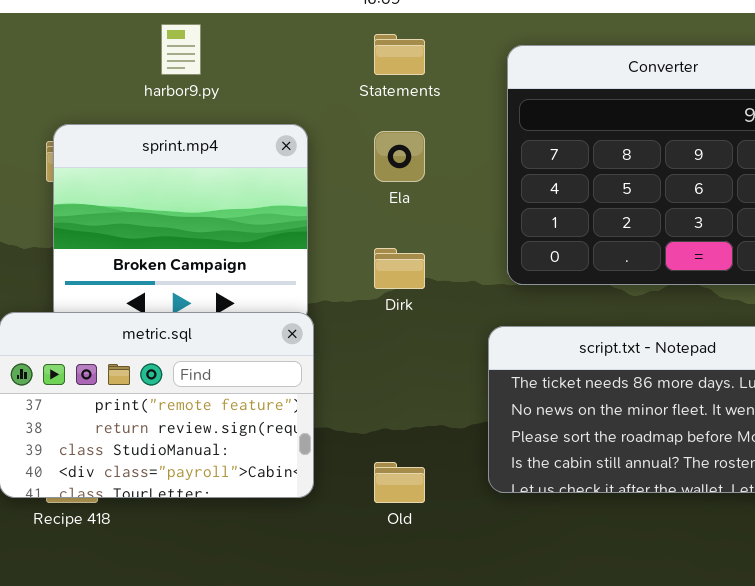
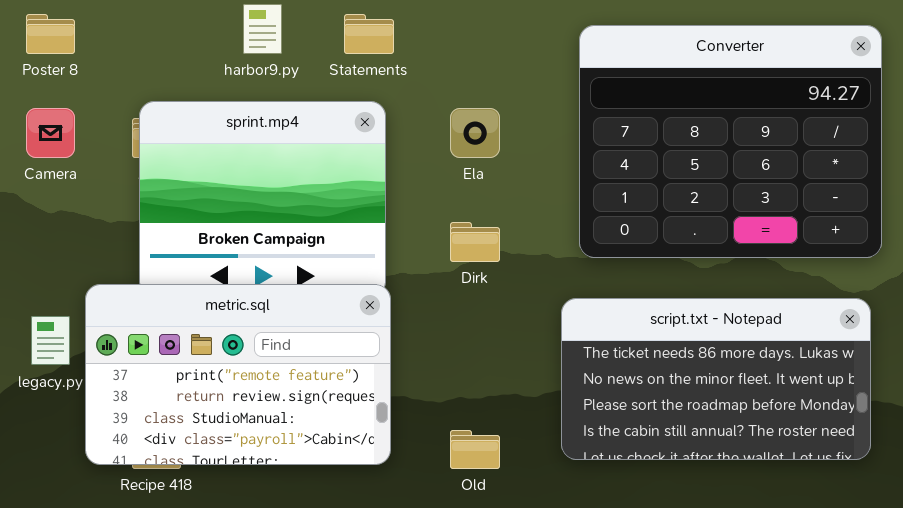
Statements: [374,34,425,75] -> [344,14,394,54], moved

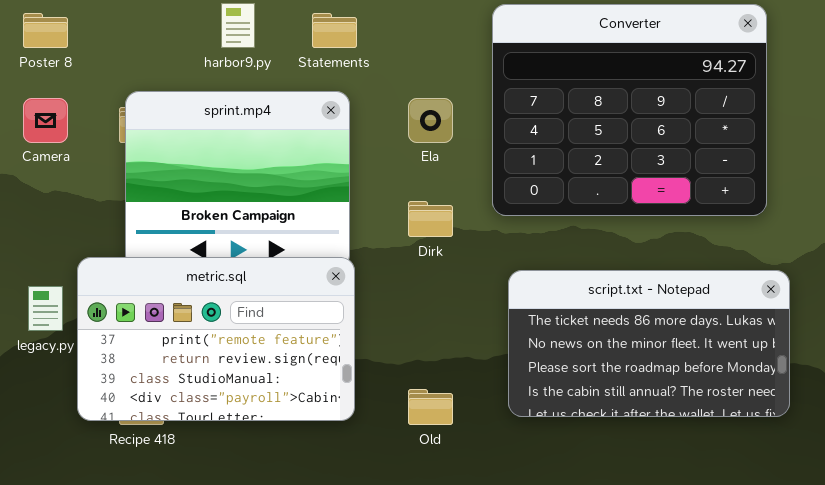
Converter: [579,25,882,258] -> [492,4,767,216], moved

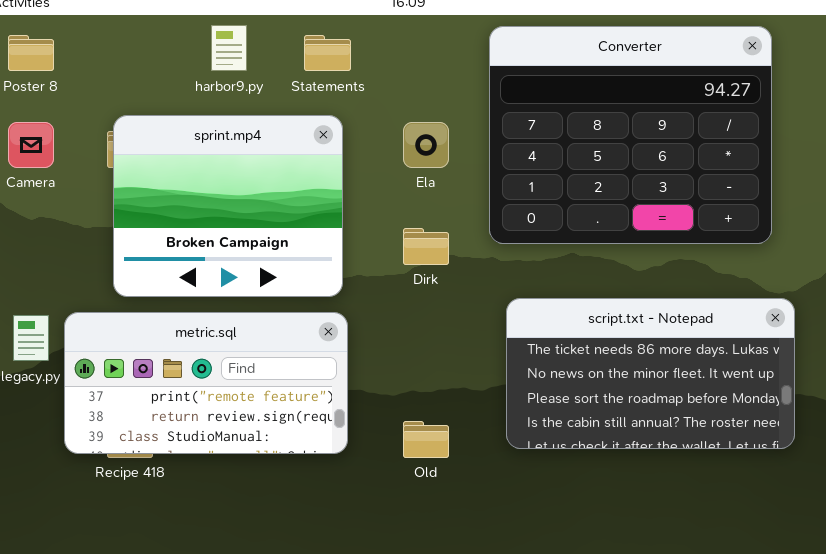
metric.sql: [77,257,355,421] -> [64,312,348,454], resized

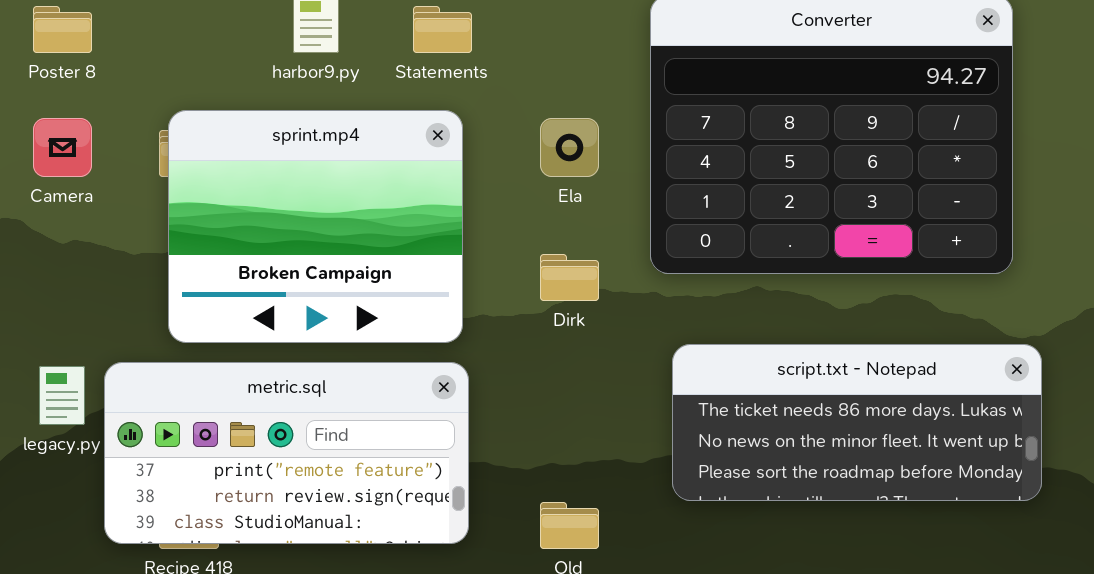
script.txt - Notepad: [506,298,795,449] -> [672,344,1042,501], resized

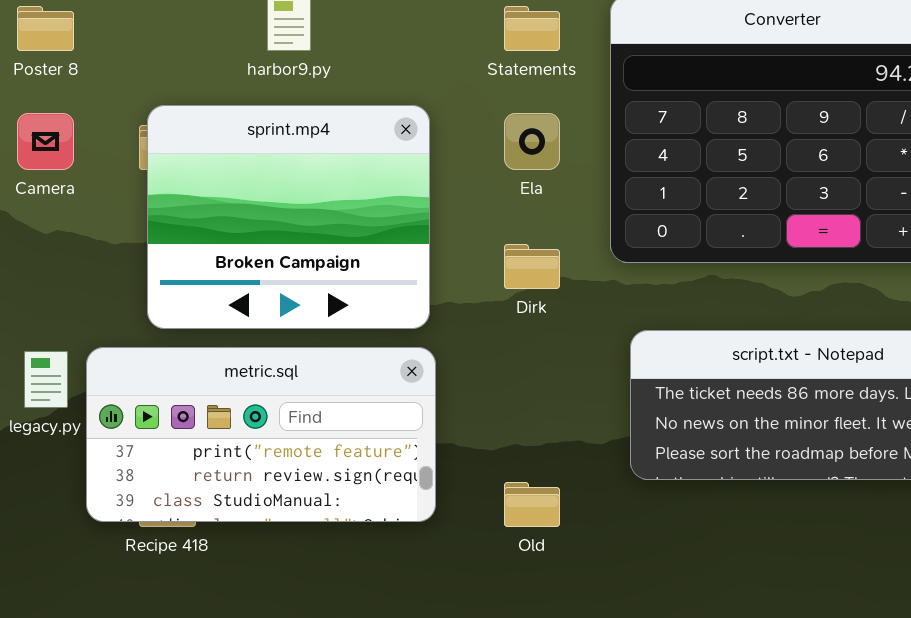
Statements: [413,6,472,53] -> [504,6,560,51], moved

